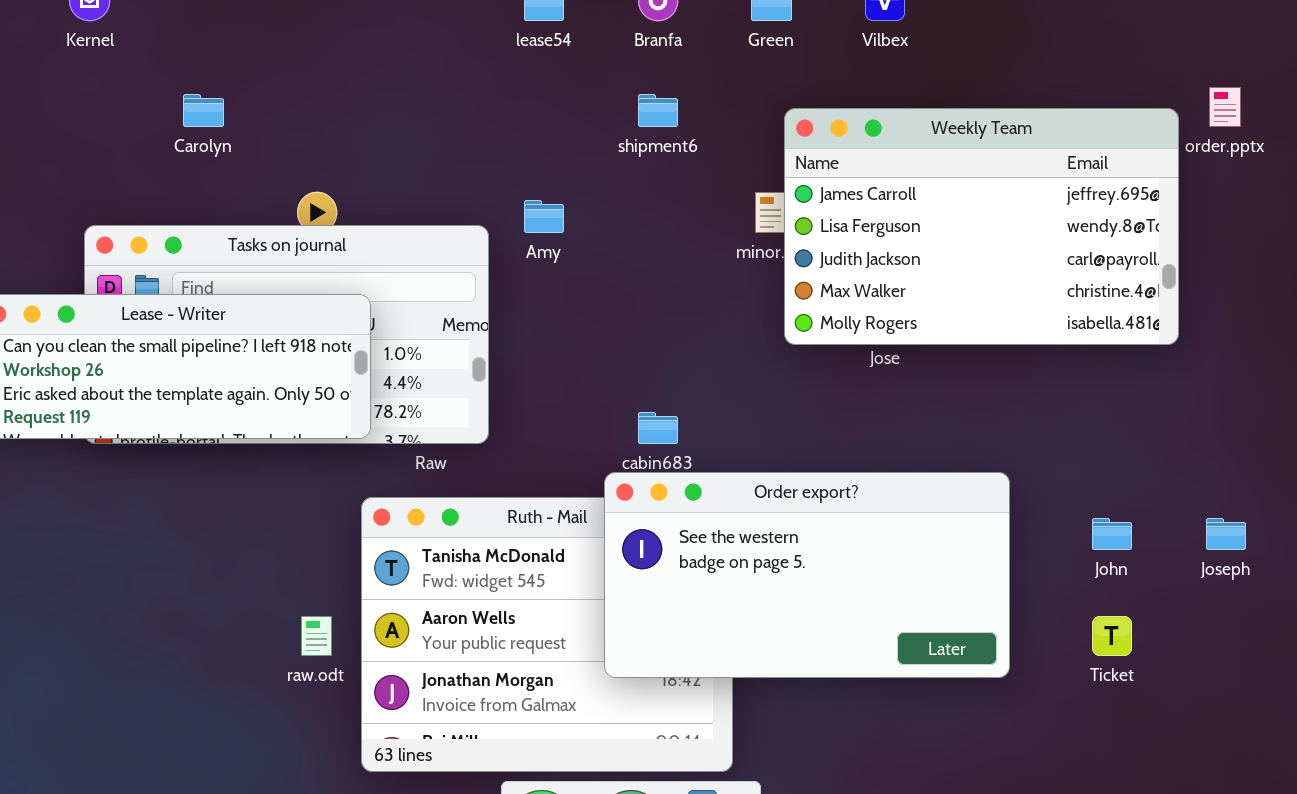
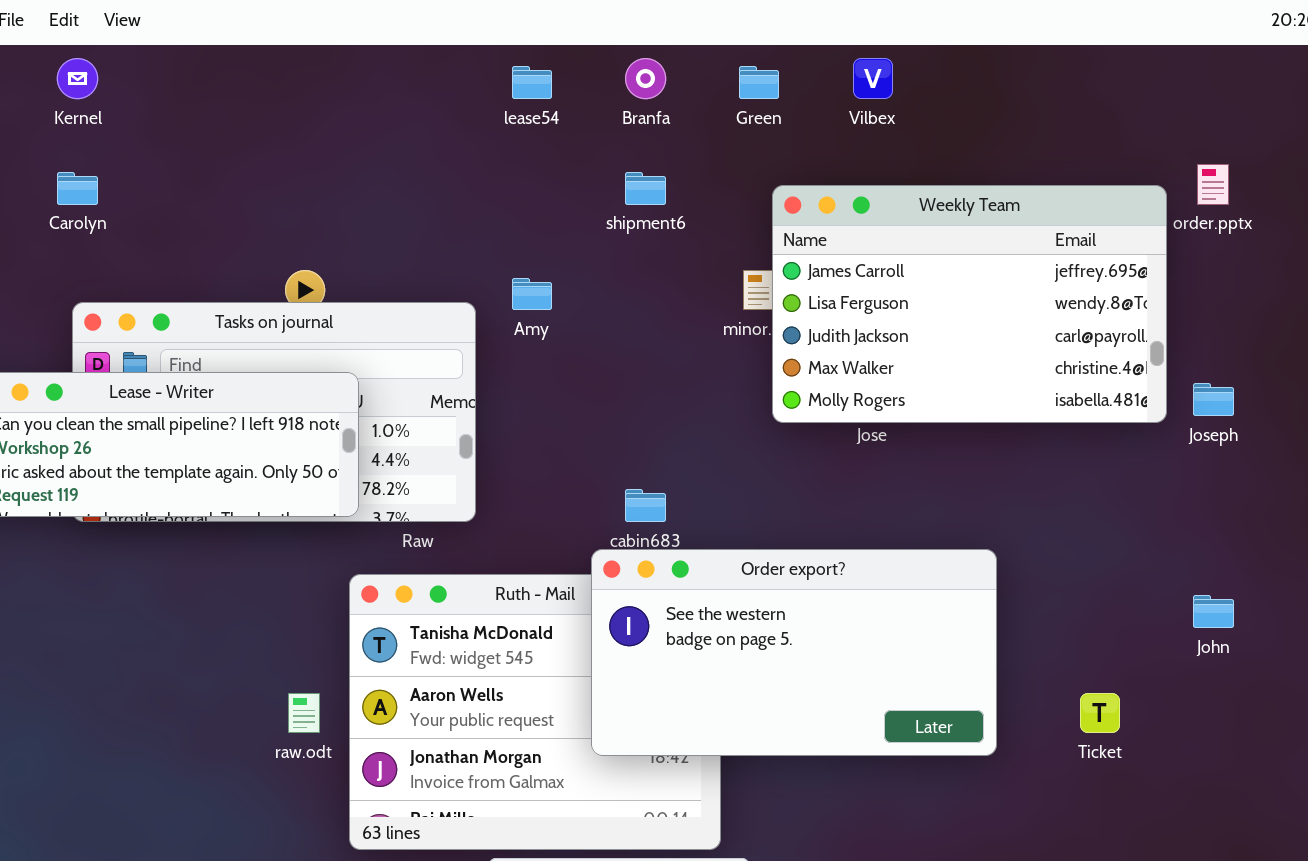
Carolyn: [183,94,224,127] -> [57,172,98,205], moved
John: [1092,518,1132,550] -> [1193,595,1234,628], moved
Joseph: [1206,518,1246,550] -> [1193,383,1234,416], moved

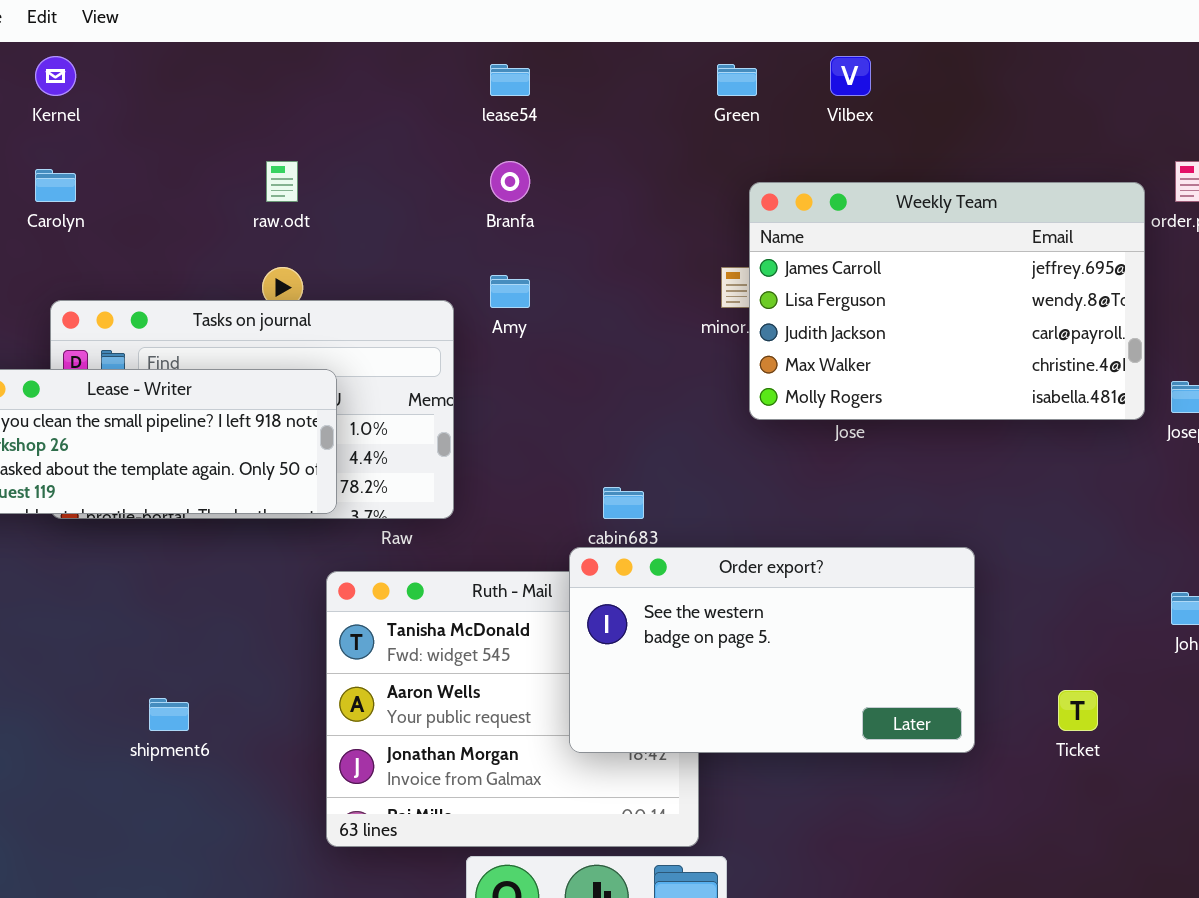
Branfa: [625,58,666,99] -> [490,161,530,202], moved
shipment6: [625,172,666,205] -> [149,698,189,731], moved
raw.odt: [288,693,320,733] -> [266,161,298,202], moved

